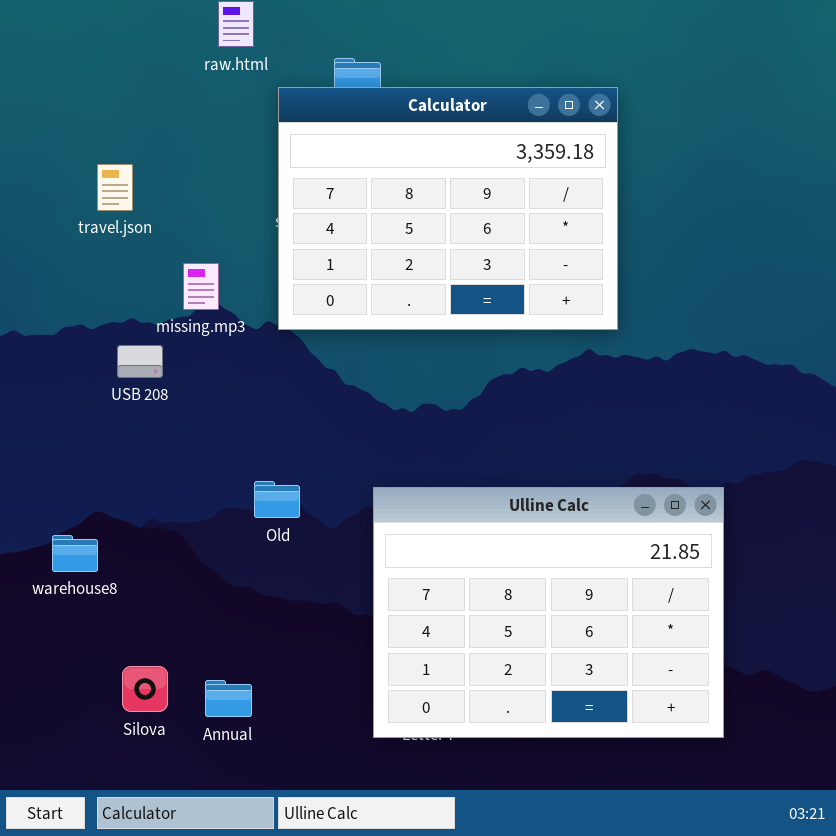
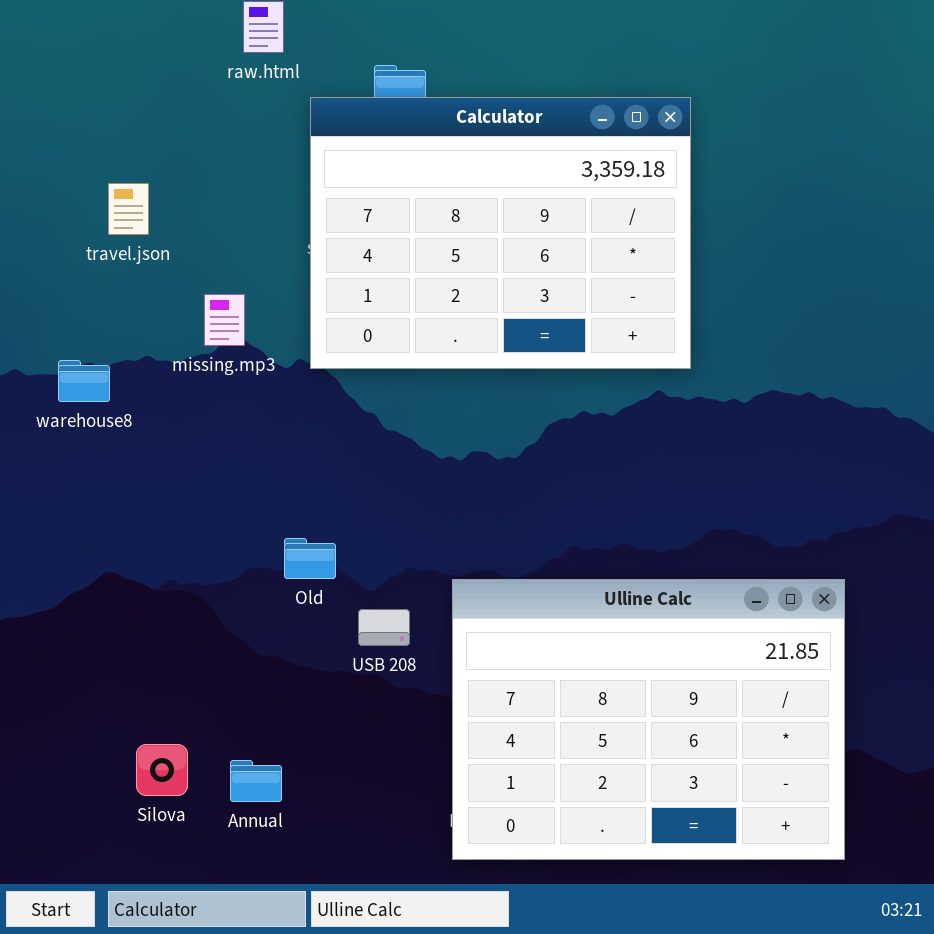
USB 208: [117,345,163,378] -> [358,609,410,646], moved
Ulline Calc: [373,487,724,738] -> [452,579,845,860], moved
warehouse8: [52,535,98,572] -> [58,360,110,402], moved

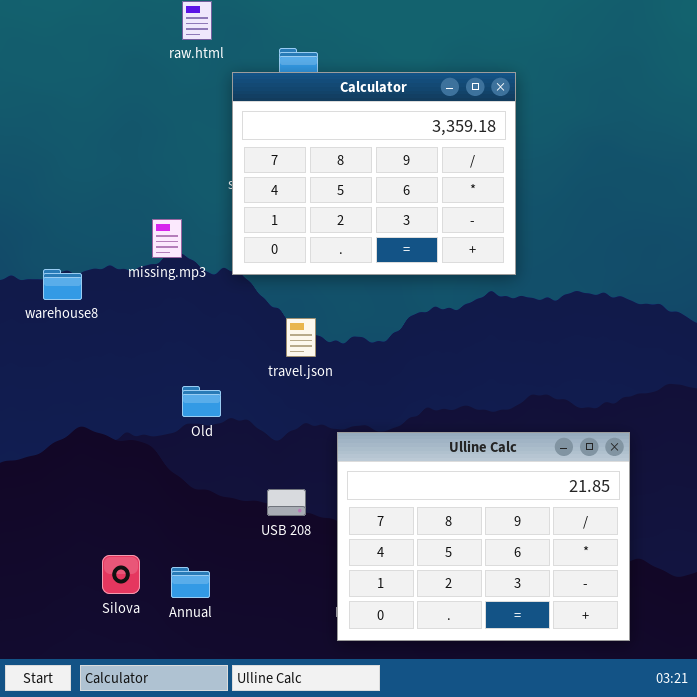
travel.json: [108,183,149,235] -> [286,318,316,357], moved
Old: [284,538,336,579] -> [182,386,221,417], moved
USB 208: [358,609,410,646] -> [267,489,306,516], moved

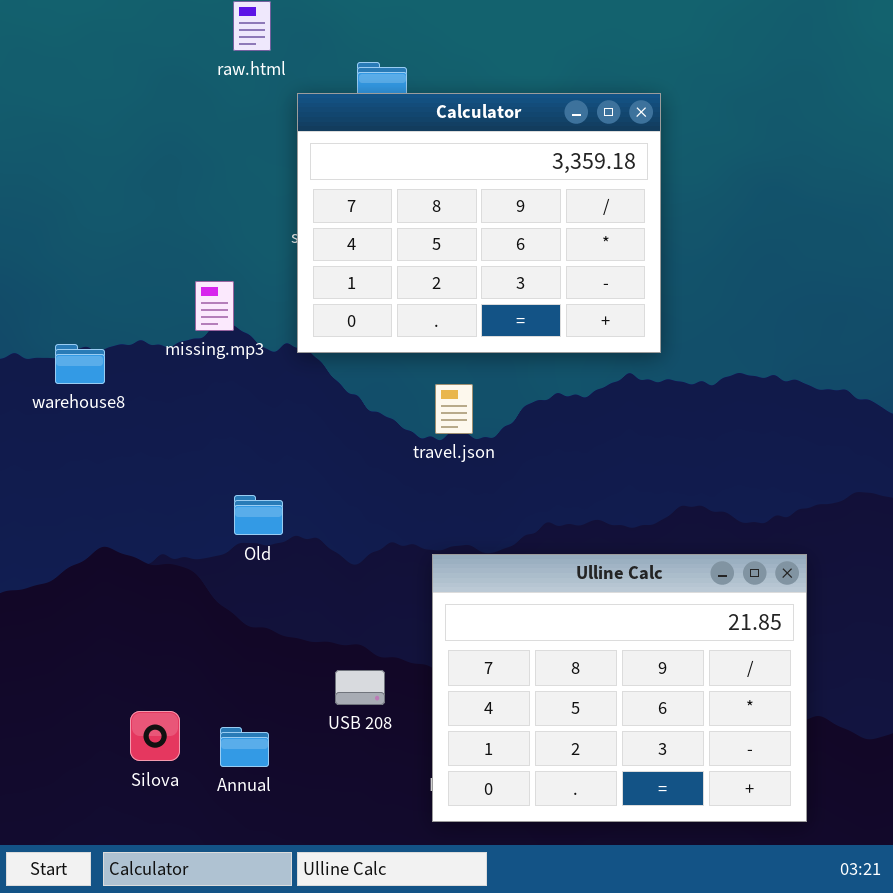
travel.json: [286,318,316,357] -> [435,384,473,434], moved
USB 208: [267,489,306,516] -> [335,670,385,705], moved

